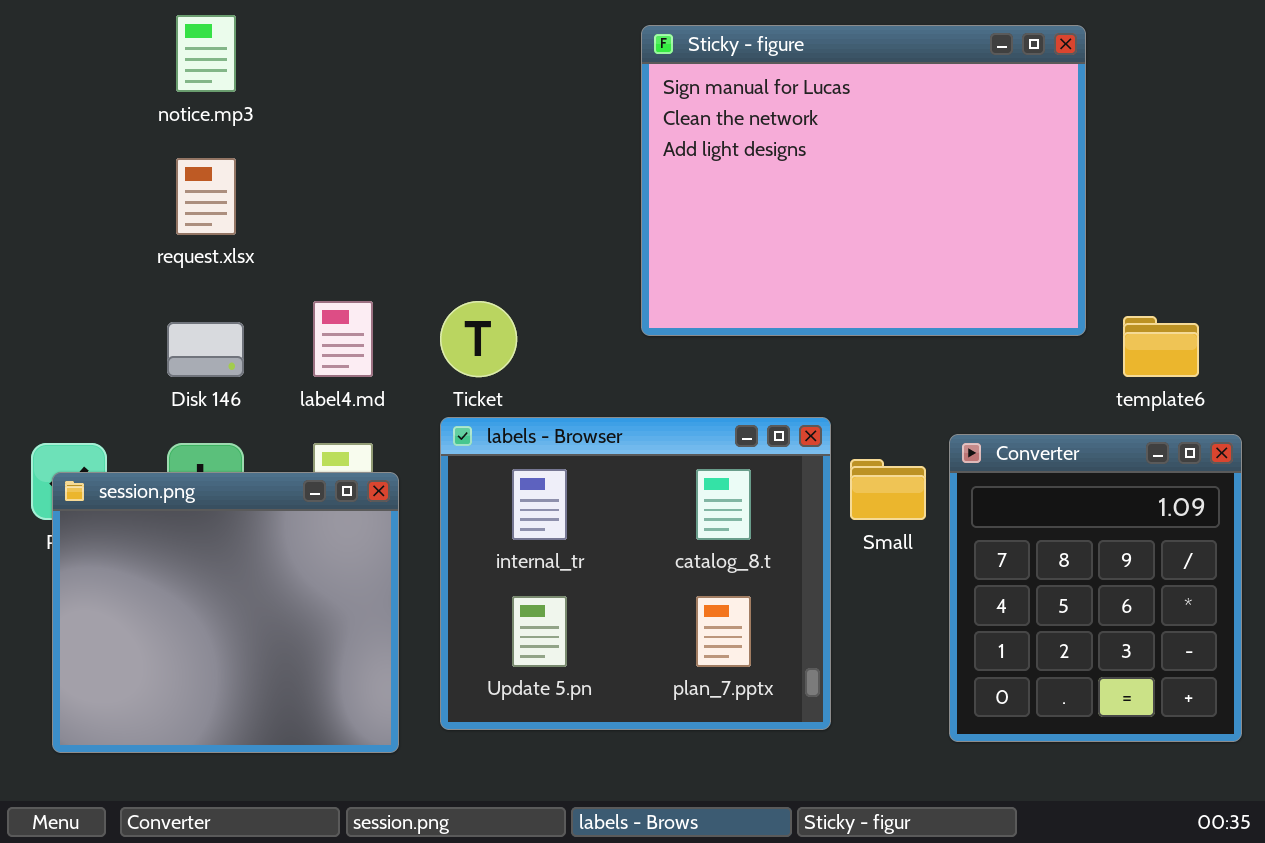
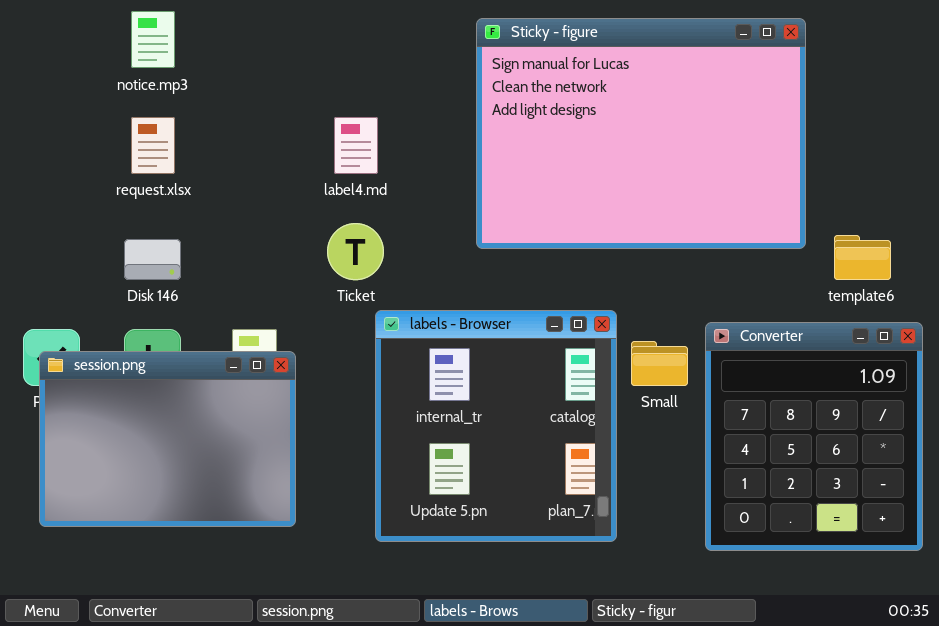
label4.md: [313,301,373,377] -> [334,117,378,174], moved
labels - Browser: [440,417,831,730] -> [375,310,617,542], resized
session.png: [52,472,399,753] -> [39,351,296,527], resized

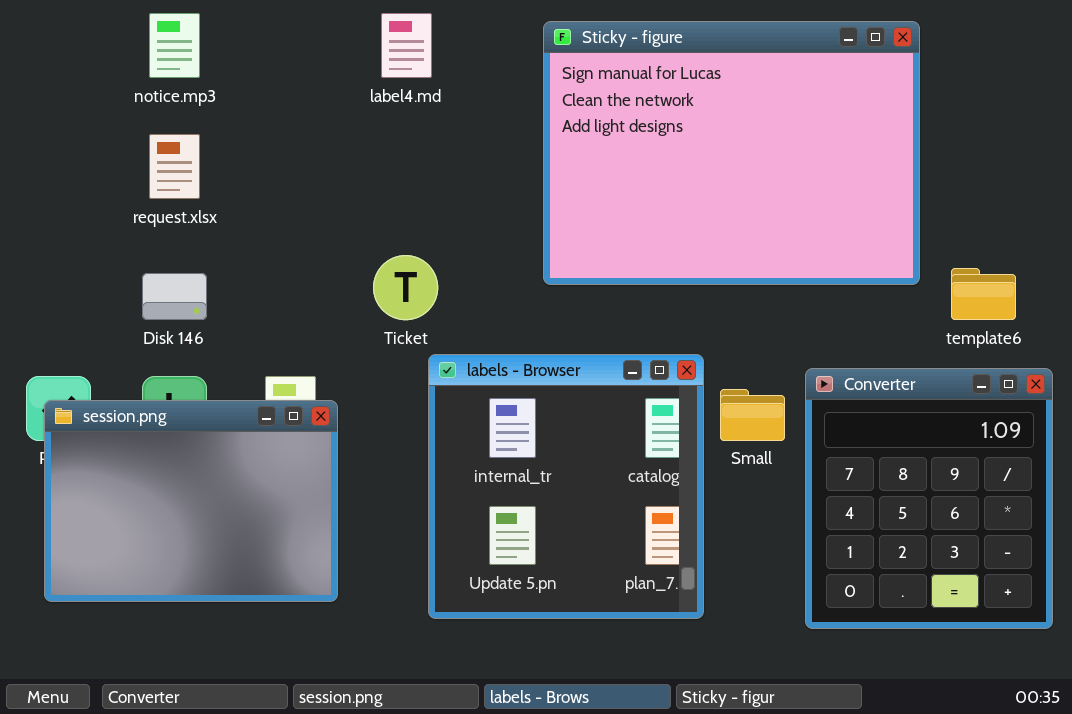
label4.md: [334,117,378,174] -> [381,13,432,78], moved

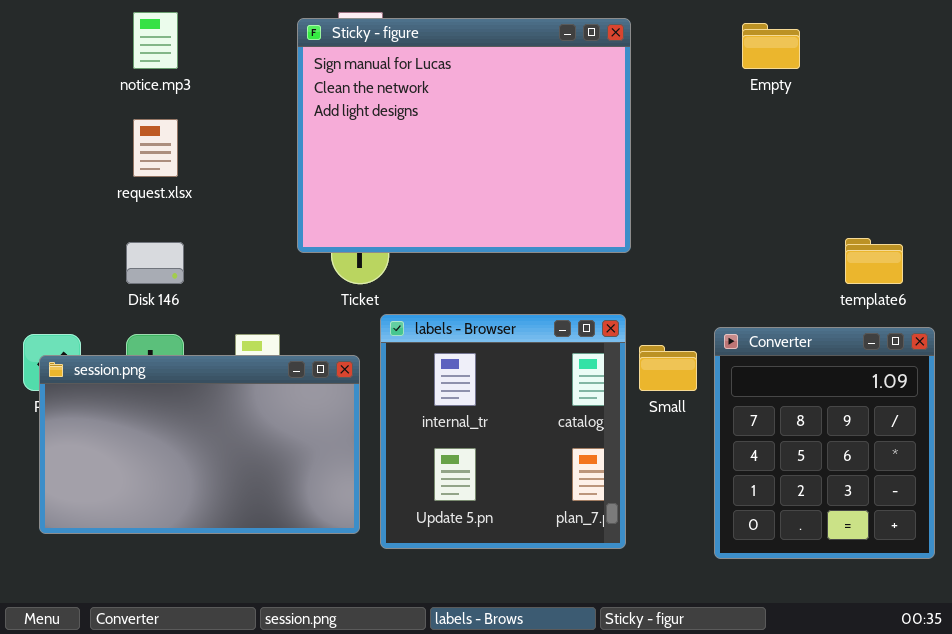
Sticky - figure: [543,21,920,285] -> [297,18,631,253], moved
session.png: [44,400,338,602] -> [39,355,360,534], resized

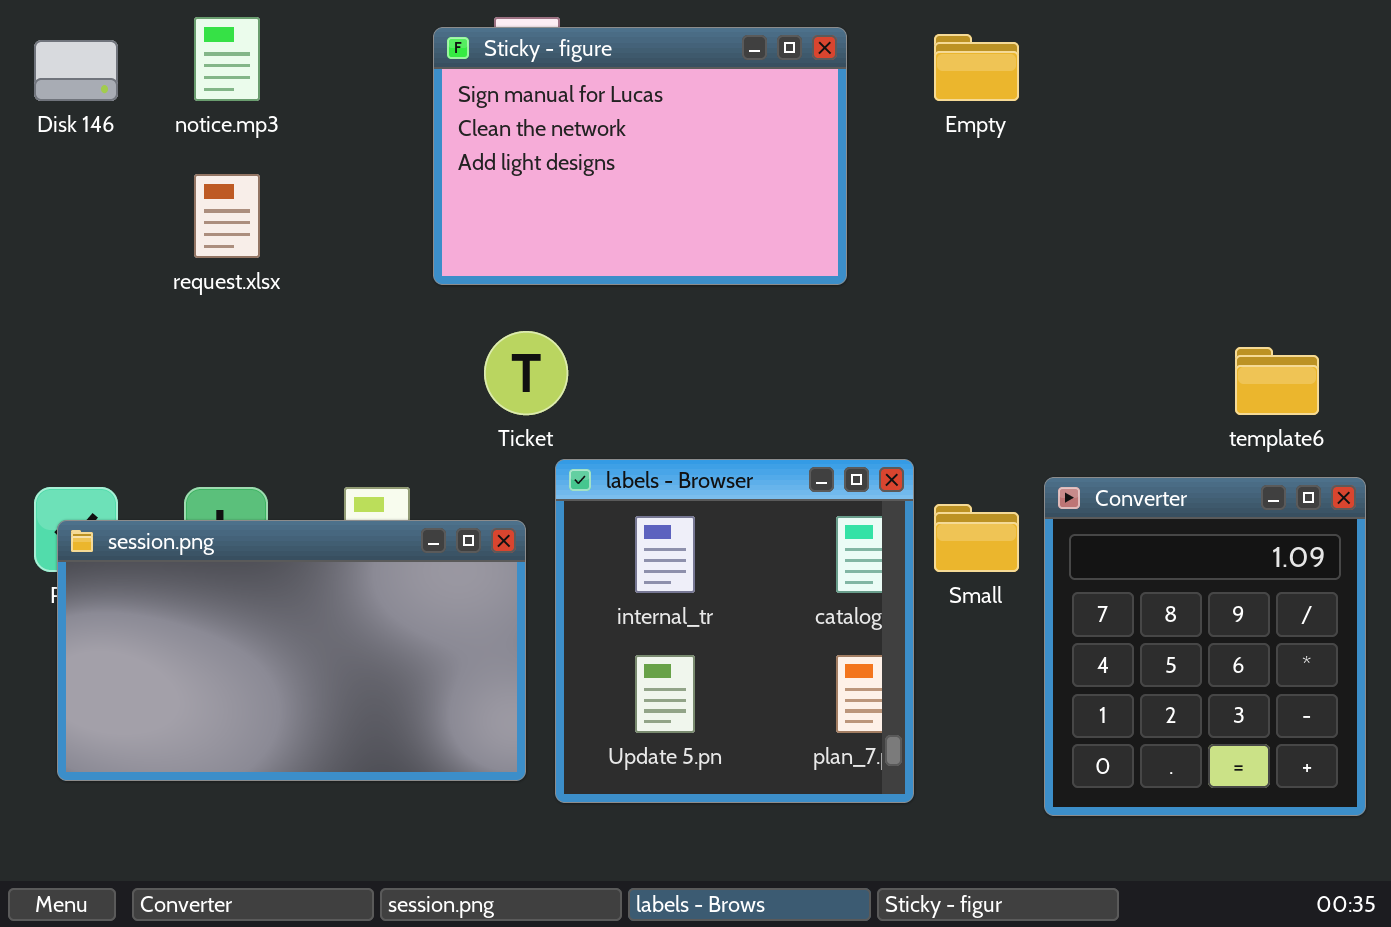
Sticky - figure: [297,18,631,253] -> [433,27,847,285], resized
Empty: [742,23,800,69] -> [934,34,1019,101], moved
Disk 146: [126,242,184,284] -> [34,40,118,101], moved

